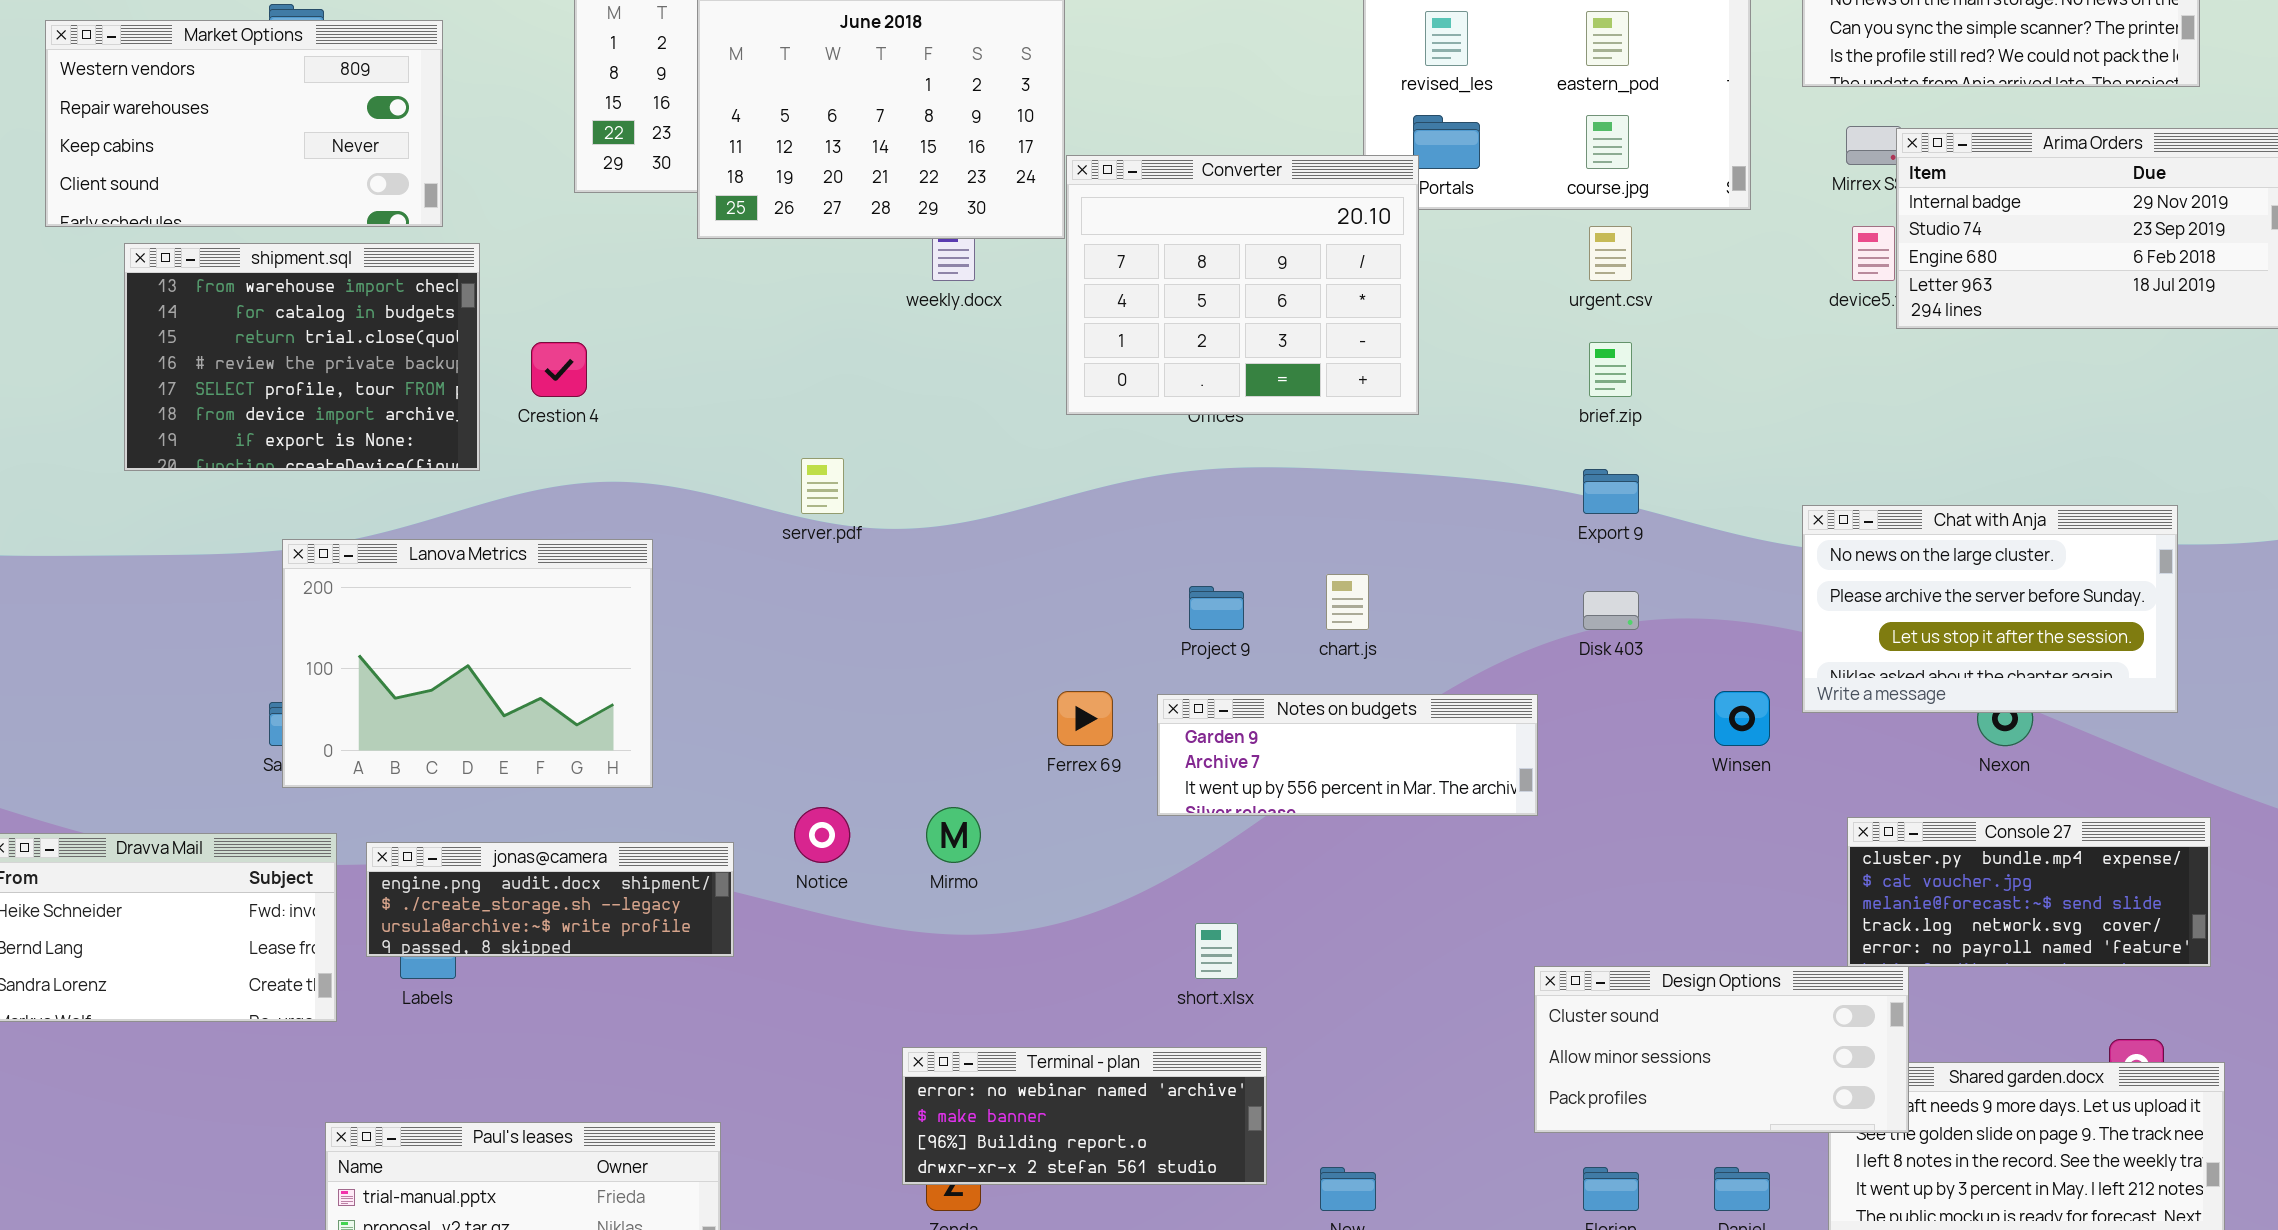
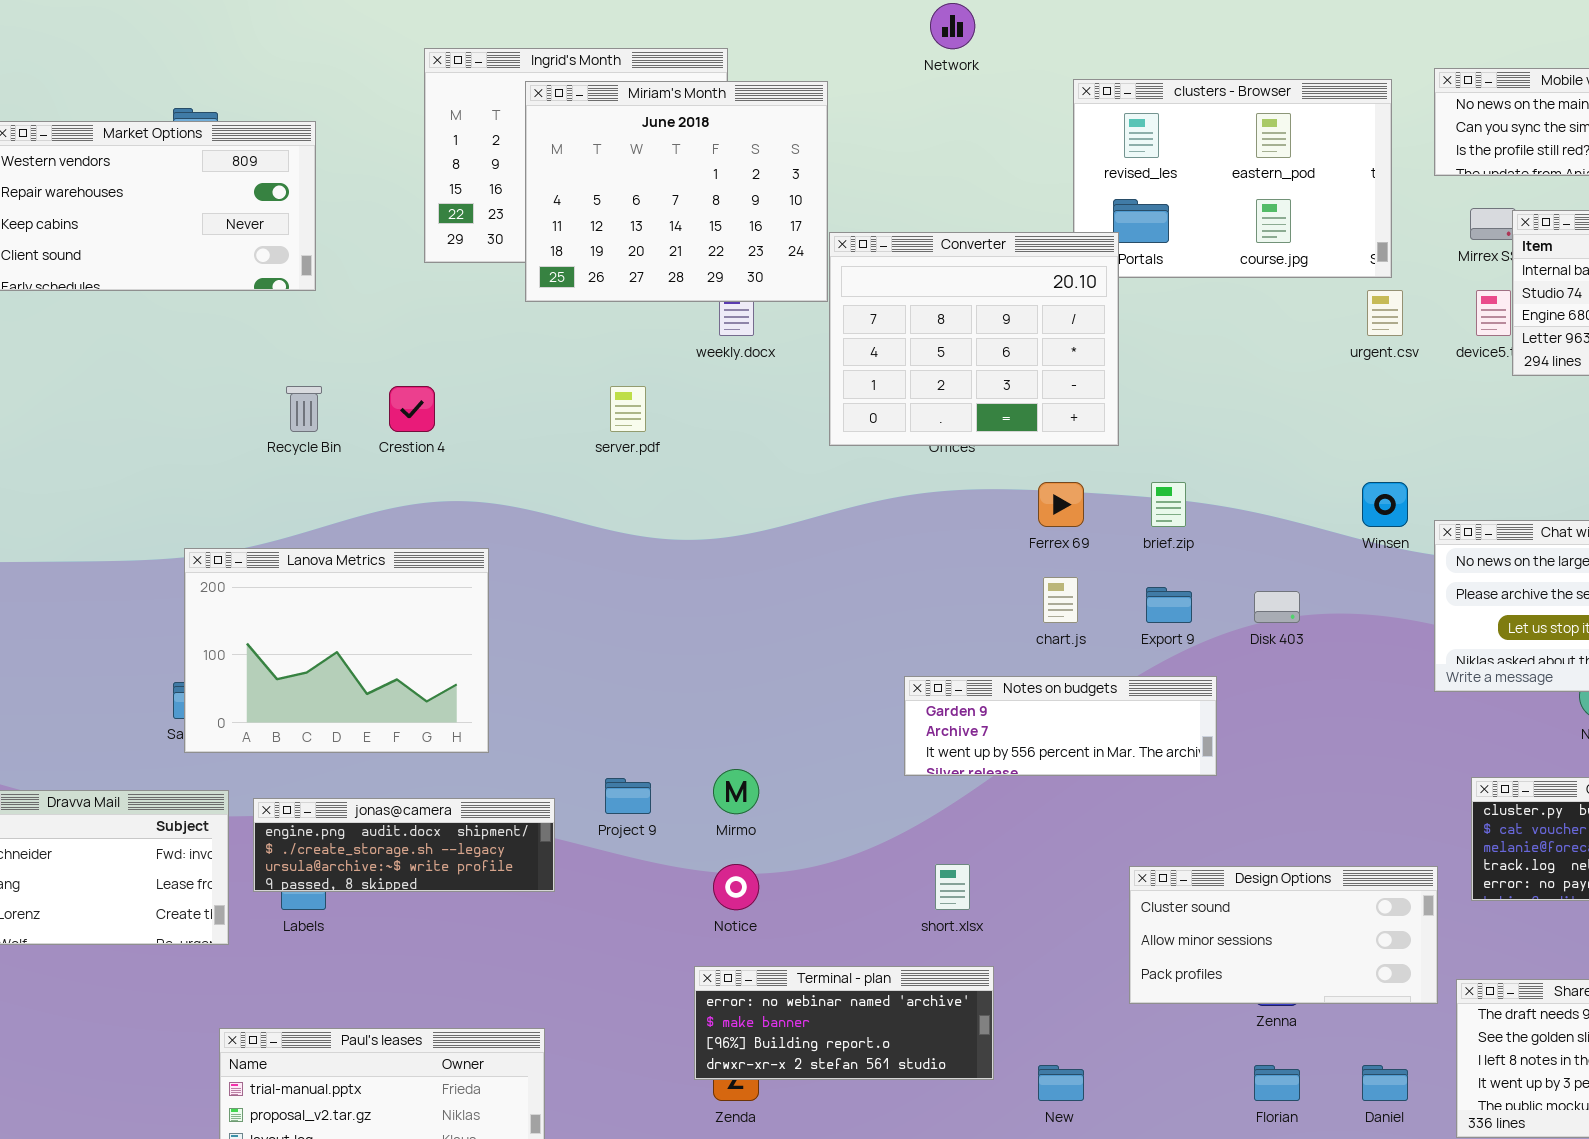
urgent.csv: [1589,226,1632,281] -> [1367,290,1403,336], moved
shipment.sql: [124,243,480,471] -> none, closed
brief.zip: [1589,342,1632,397] -> [1151,482,1186,527], moved
server.pdf: [801,458,844,514] -> [610,386,646,432], moved
Export 9: [1583,469,1639,514] -> [1146,587,1192,623], moved
Project 9: [1189,586,1244,630] -> [605,778,651,814], moved
Ferrex 69: [1057,691,1113,746] -> [1038,482,1084,527], moved
Winsen: [1714,691,1770,746] -> [1362,482,1408,527], moved
Notice: [794,807,850,863] -> [713,864,759,910], moved
Design Options: [1534,966,1909,1133] -> [1129,866,1438,1004], moved

